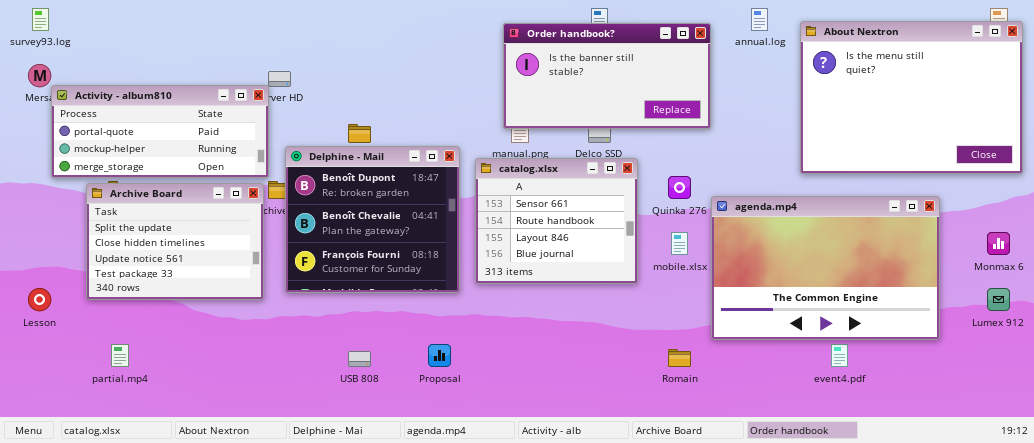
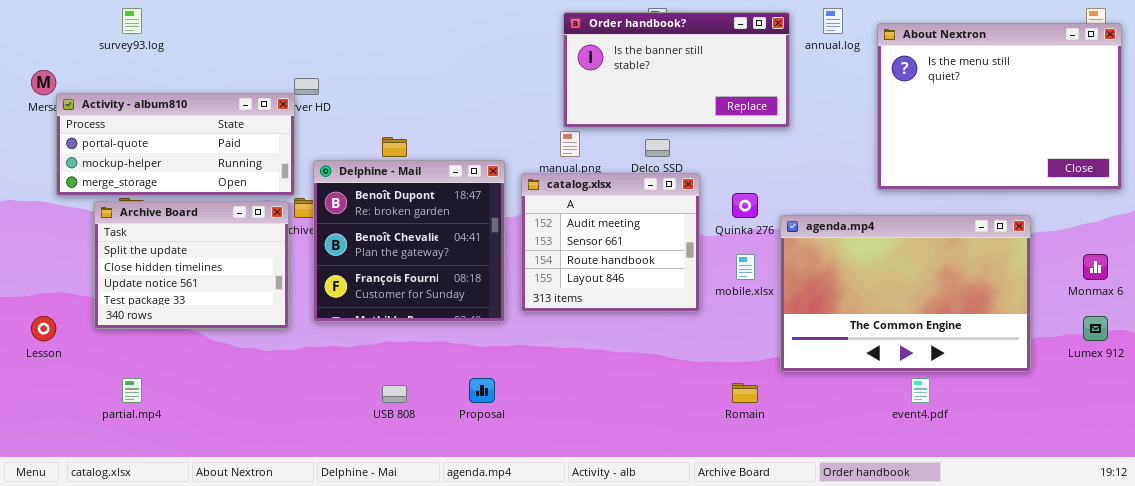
survey93.log: [32,8,49,31] -> [122,8,142,34], moved
Order handbook?: [503,23,711,129] -> [563,12,790,128], moved
catalog.xlsx: [475,158,638,284] -> [521,173,700,312], scrolled up 1 row

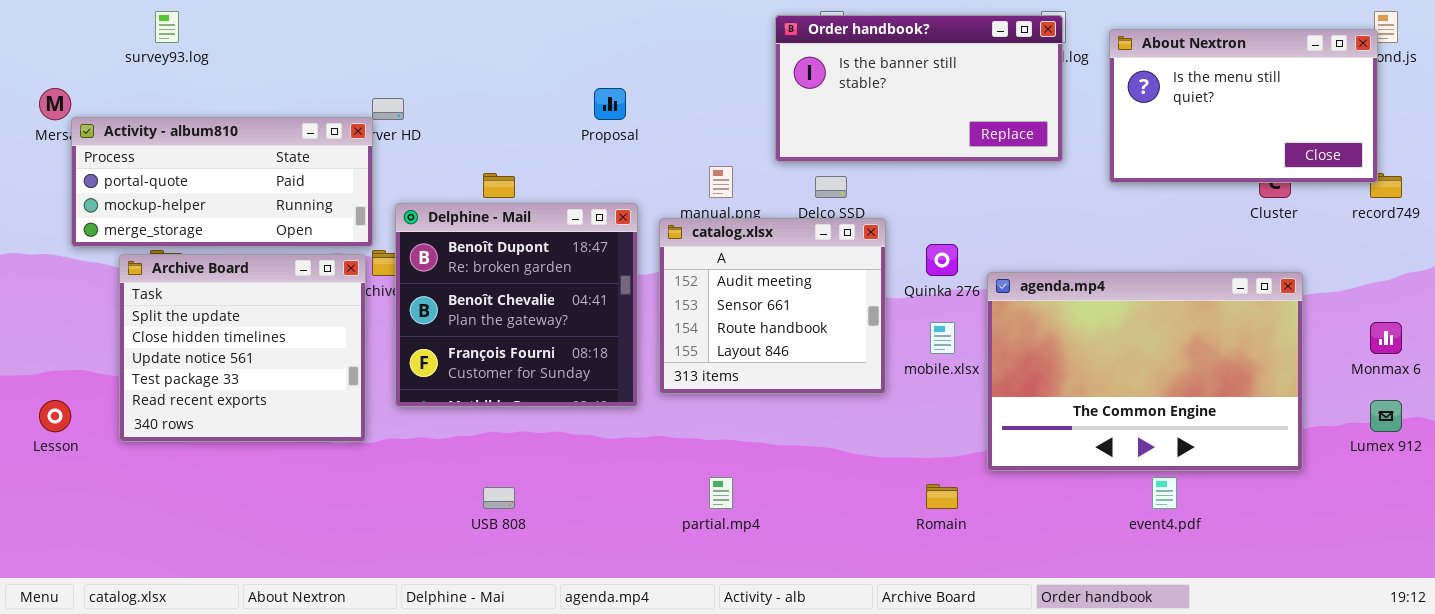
Order handbook?: [563,12,790,128] -> [775,15,1063,162], moved
About Nextron: [877,23,1122,190] -> [1109,29,1378,183], resized
Archive Board: [94,201,289,329] -> [119,254,366,442], resized
partial.mp4: [122,378,142,403] -> [709,477,733,509], moved
Proposal: [469,378,495,403] -> [594,88,626,120], moved

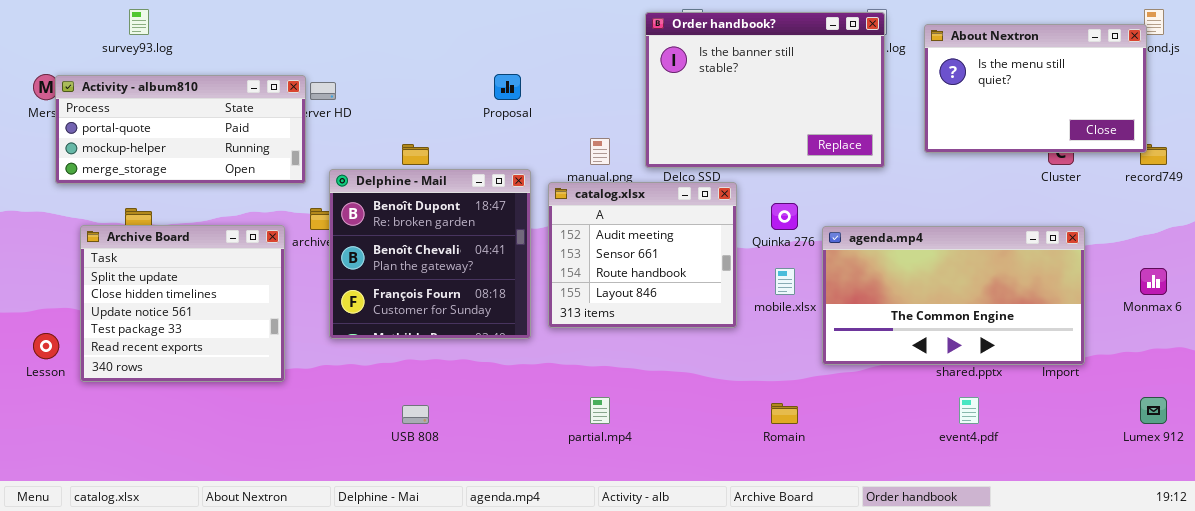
Order handbook?: [775,15,1063,162] -> [645,12,885,168], resized
Activity - album810: [71,117,373,247] -> [55,75,306,184], moved
Archive Board: [119,254,366,442] -> [80,225,285,382], moved
agenda.mp4: [987,272,1303,471] -> [822,226,1085,365], resized
Lumex 912: [1370,400,1402,432] -> [1140,397,1167,424], moved

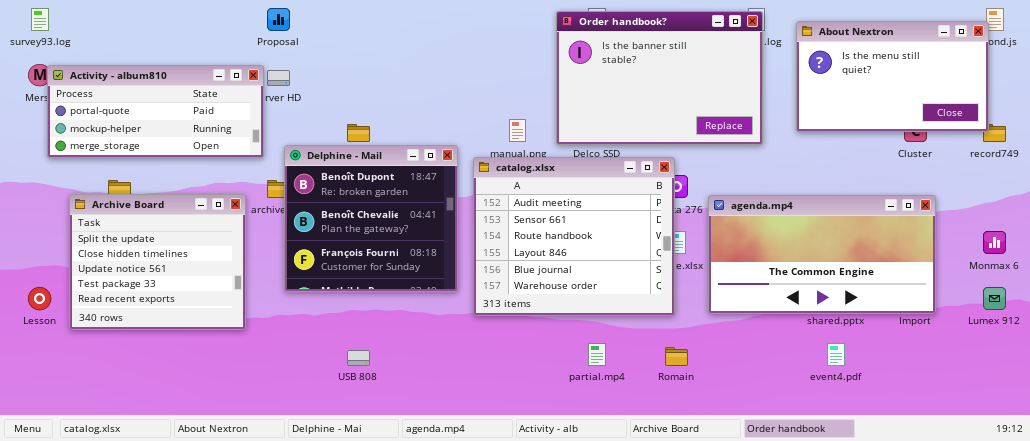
survey93.log: [129,9,149,35] -> [31,8,49,31], moved
Proposal: [494,74,521,100] -> [267,8,290,31], moved
catalog.xlsx: [548,182,737,328] -> [473,157,675,316], resized
partial.mp4: [590,397,610,424] -> [588,343,606,366], moved
Lumex 912: [1140,397,1167,424] -> [983,287,1006,310], moved

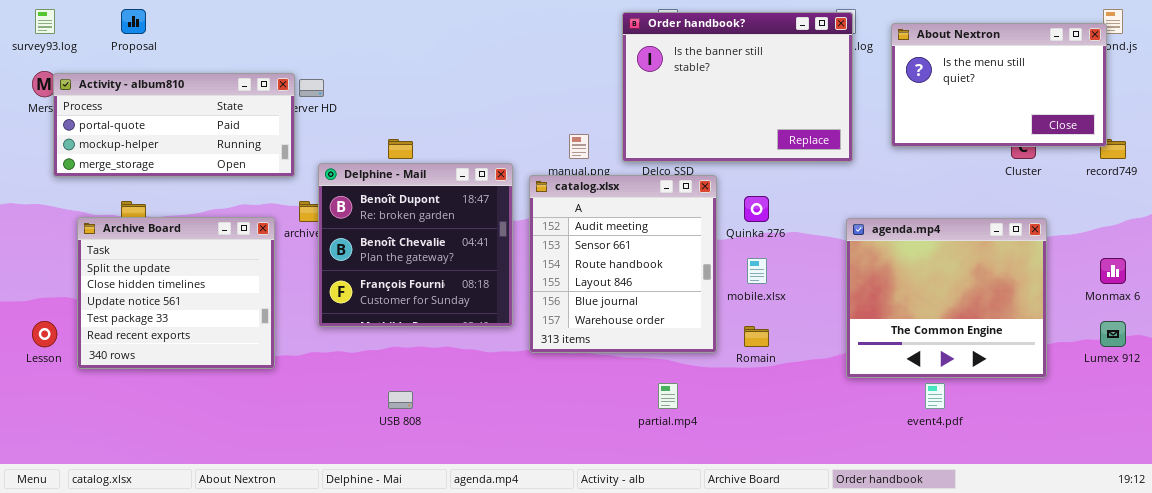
Proposal: [267,8,290,31] -> [121,9,146,34], moved
catalog.xlsx: [473,157,675,316] -> [529,175,717,353], resized
agenda.mp4: [708,195,936,314] -> [846,218,1047,378], resized
Romain: [665,347,688,366] -> [744,326,769,347], moved

